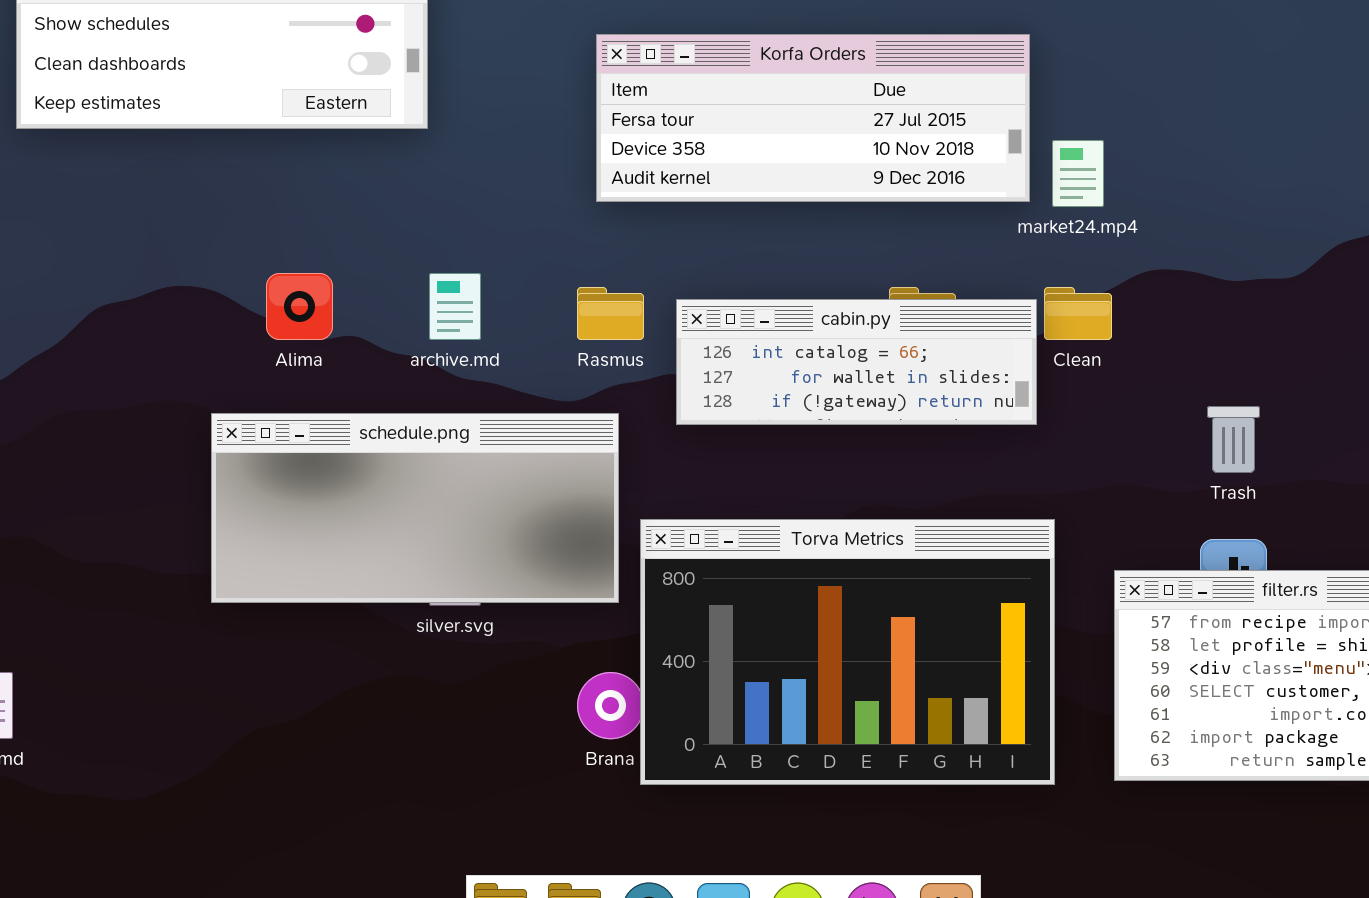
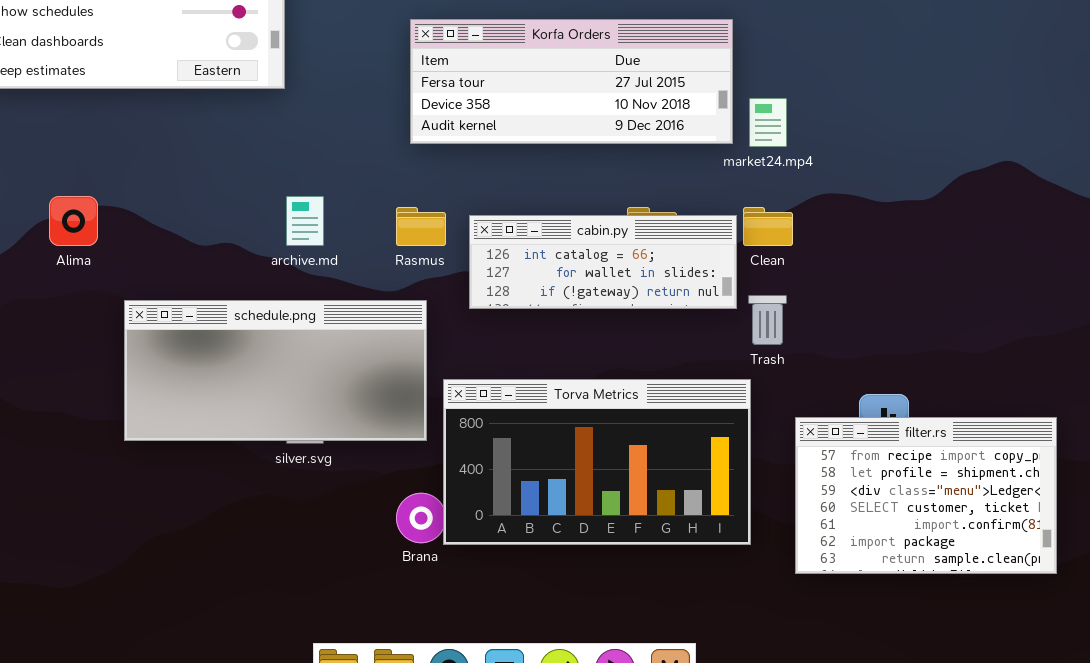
Alima: [266,273,333,340] -> [49,196,98,246], moved
Trash: [1207,406,1260,473] -> [748,295,787,345], moved
Torva Metrics: [640,519,1055,785] -> [443,379,751,545], resized

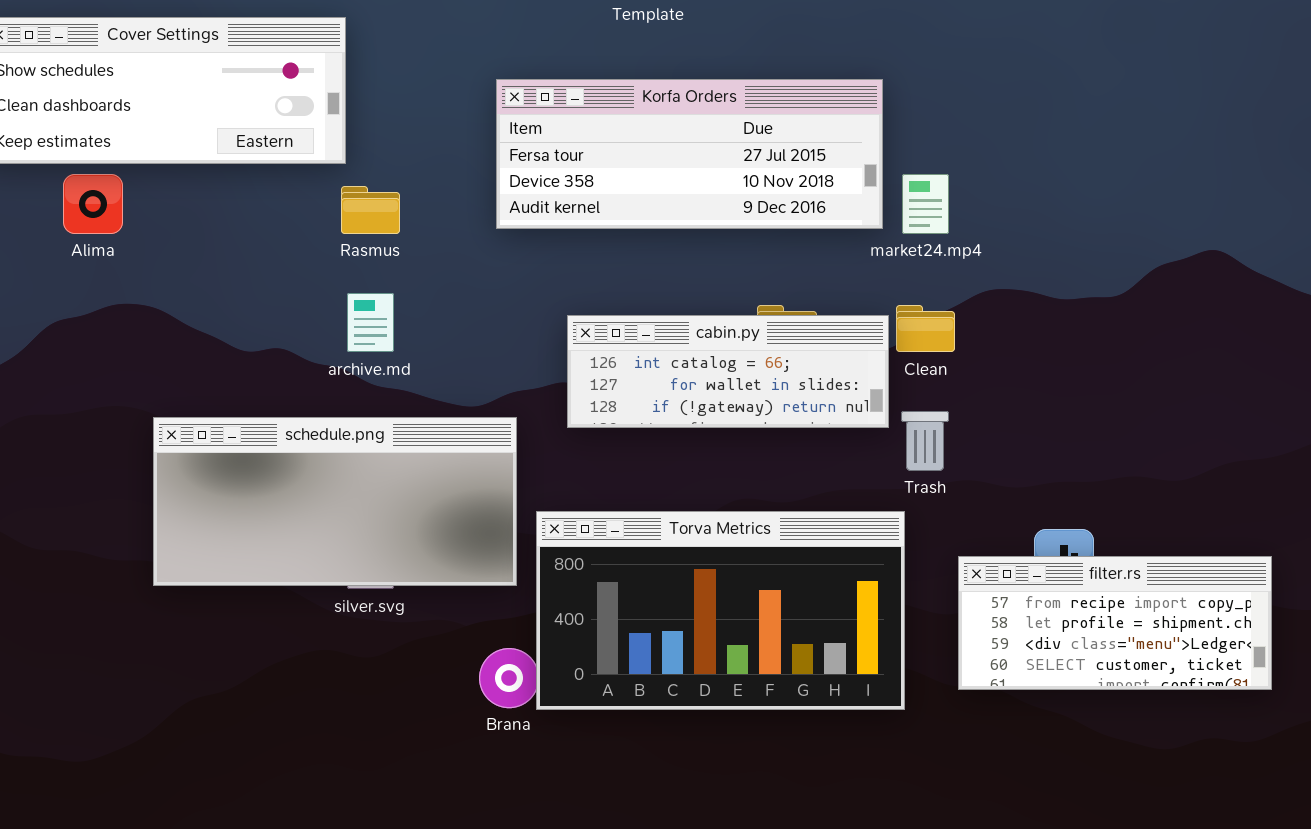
Alima: [49,196,98,246] -> [63,174,123,234], moved
Rasmus: [396,207,446,246] -> [341,186,400,234], moved
filter.rs: [795,417,1057,574] -> [958,556,1272,690], resized

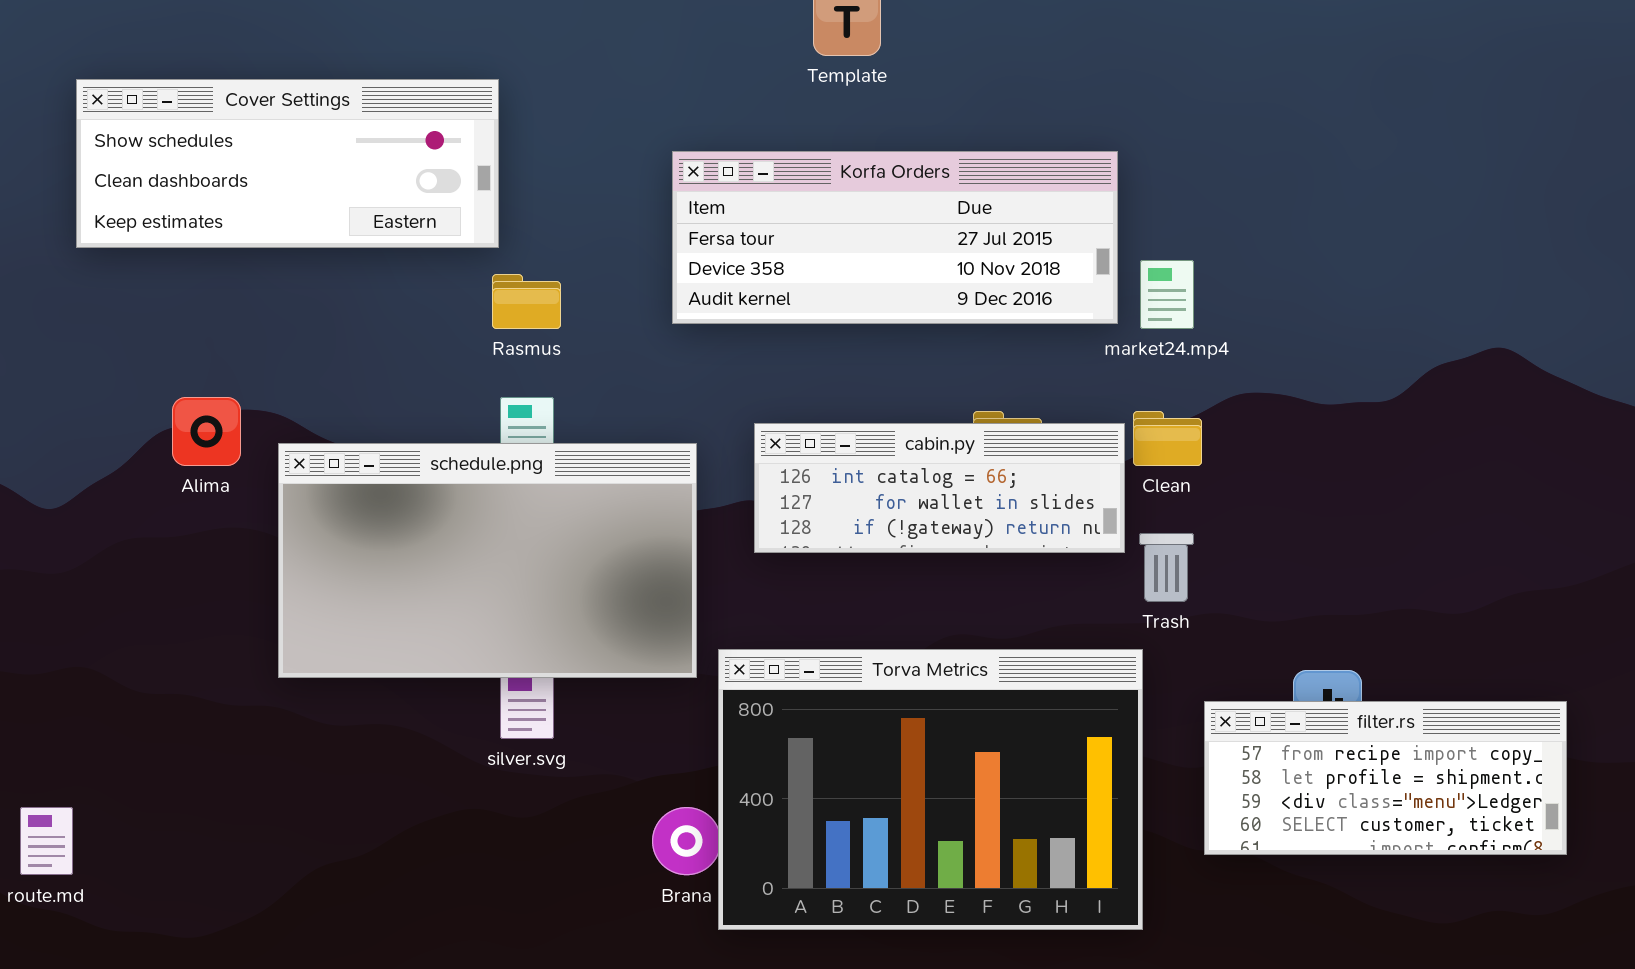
Alima: [63,174,123,234] -> [172,397,241,466], moved
schedule.png: [153,417,517,586] -> [278,443,697,678], moved, resized
Torva Metrics: [536,511,905,710] -> [718,649,1143,930], resized

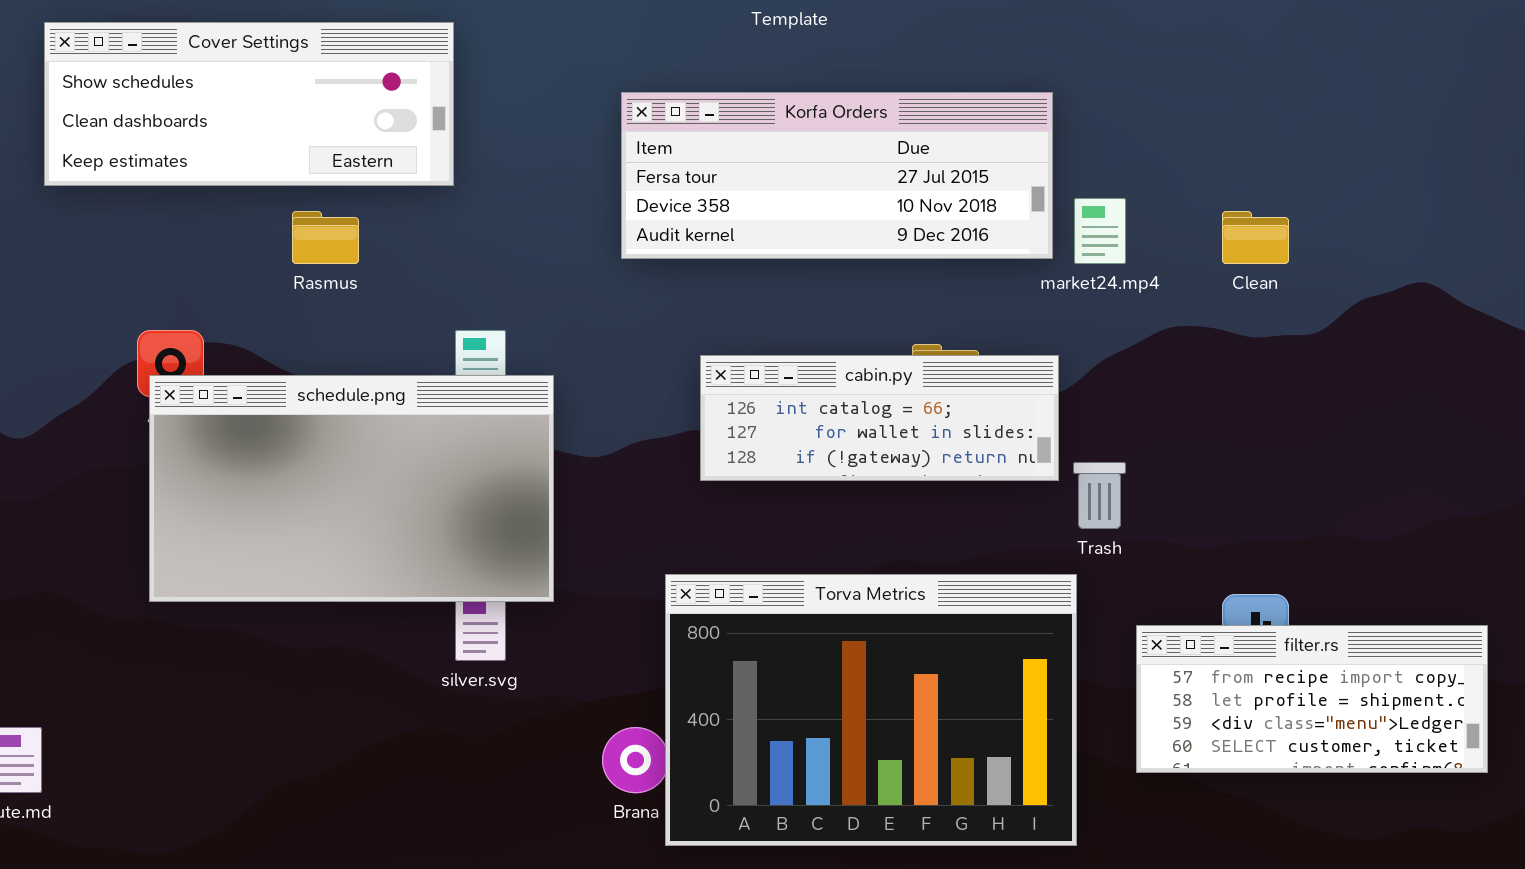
Rasmus: [492,274,561,329] -> [292,211,359,264], moved
Clean: [1133,411,1202,466] -> [1222,211,1289,264], moved
schedule.png: [278,443,697,678] -> [149,375,554,602], moved

